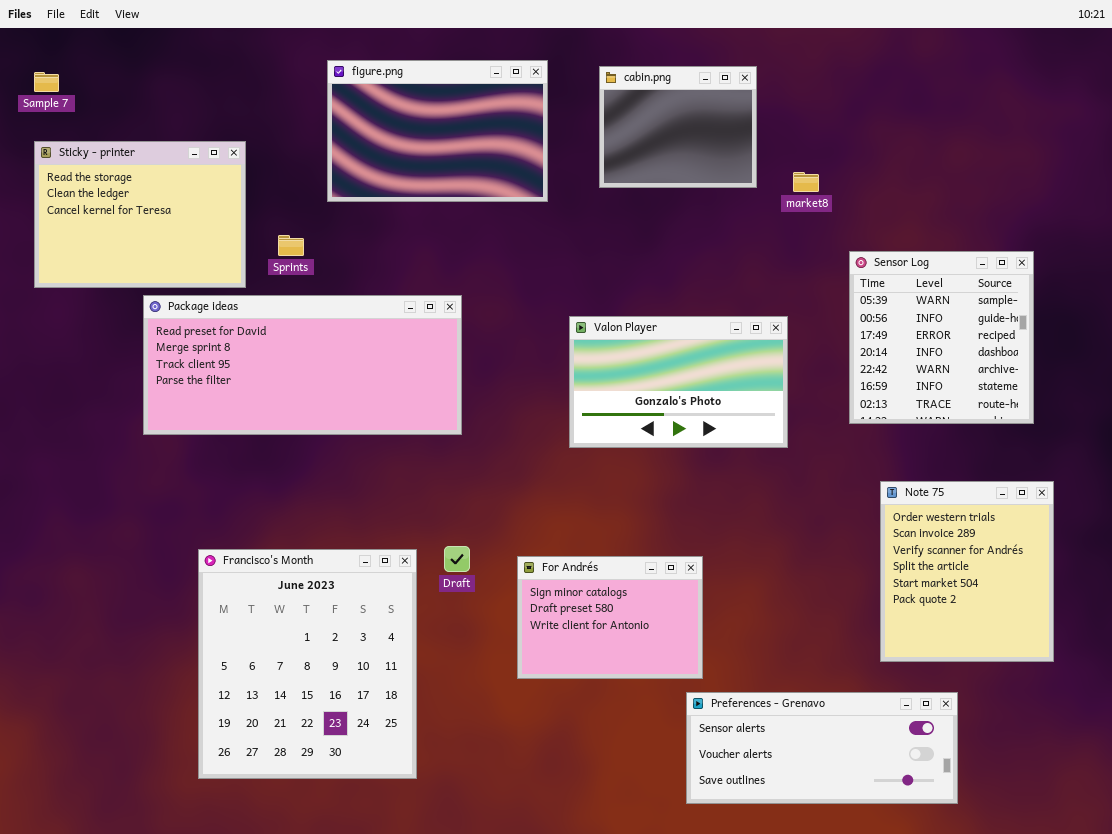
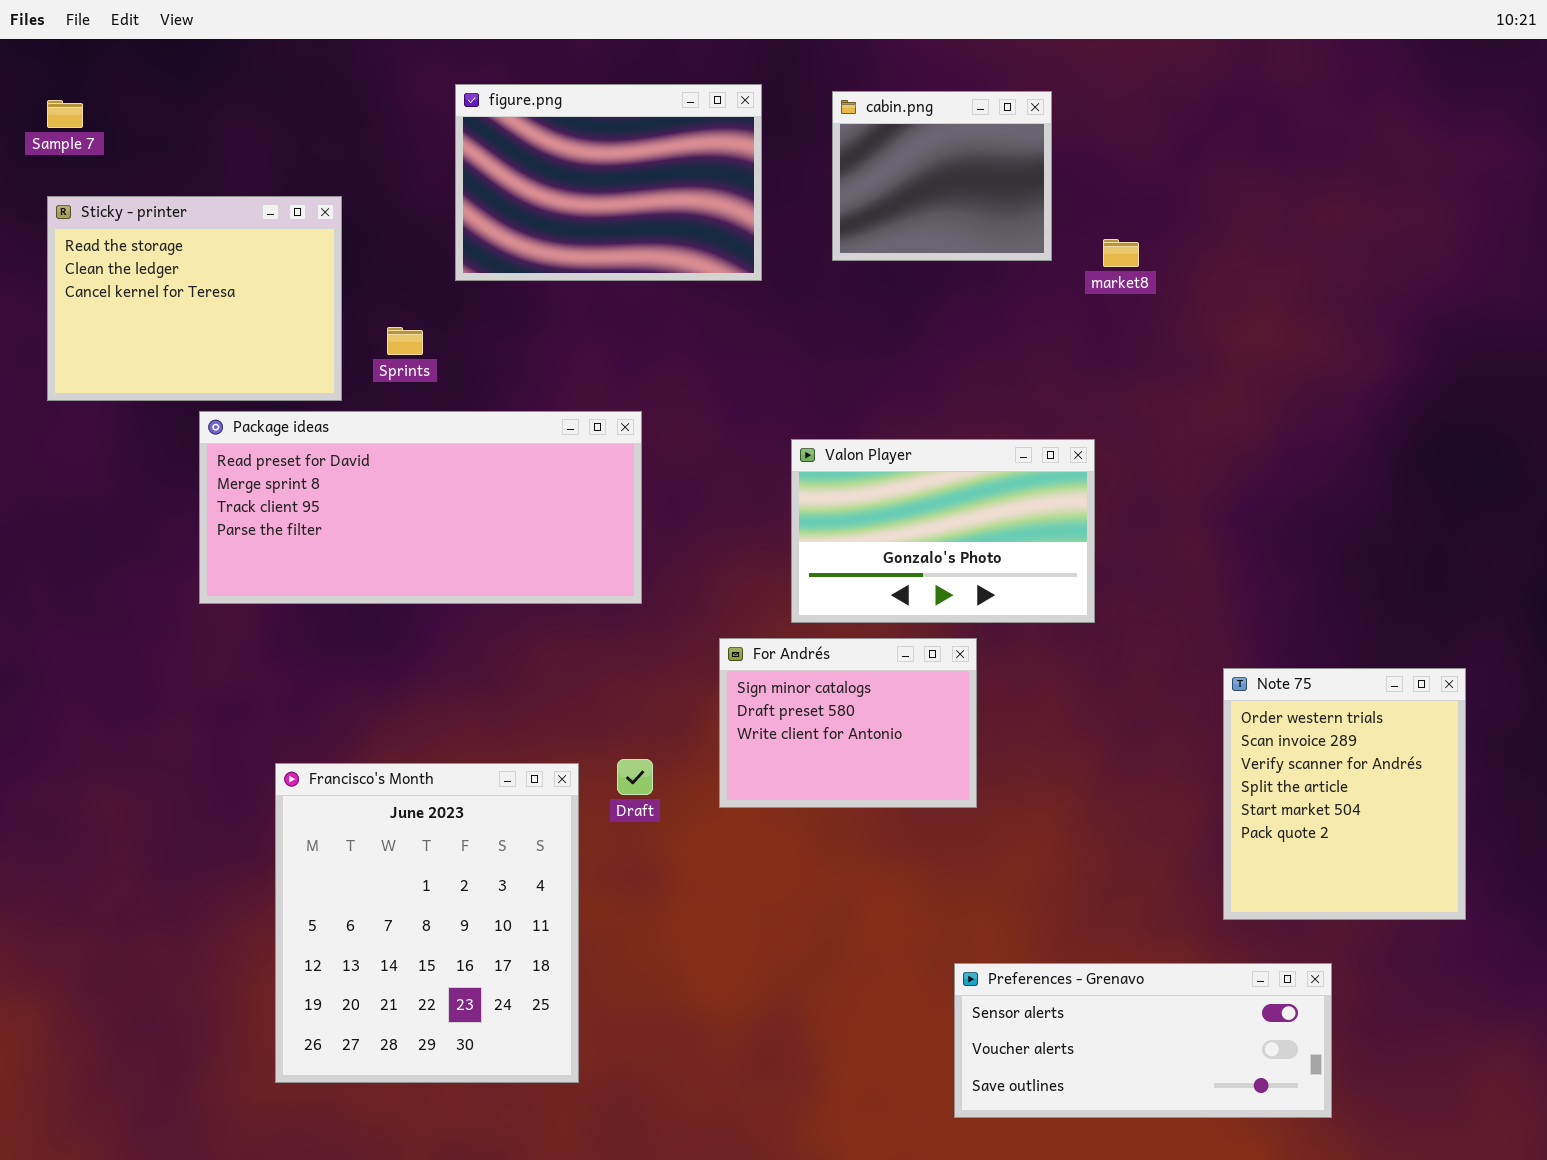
Sensor Log: [849,251,1034,424] -> none, closed
For Andrés: [517,556,703,679] -> [719,638,977,808], moved

